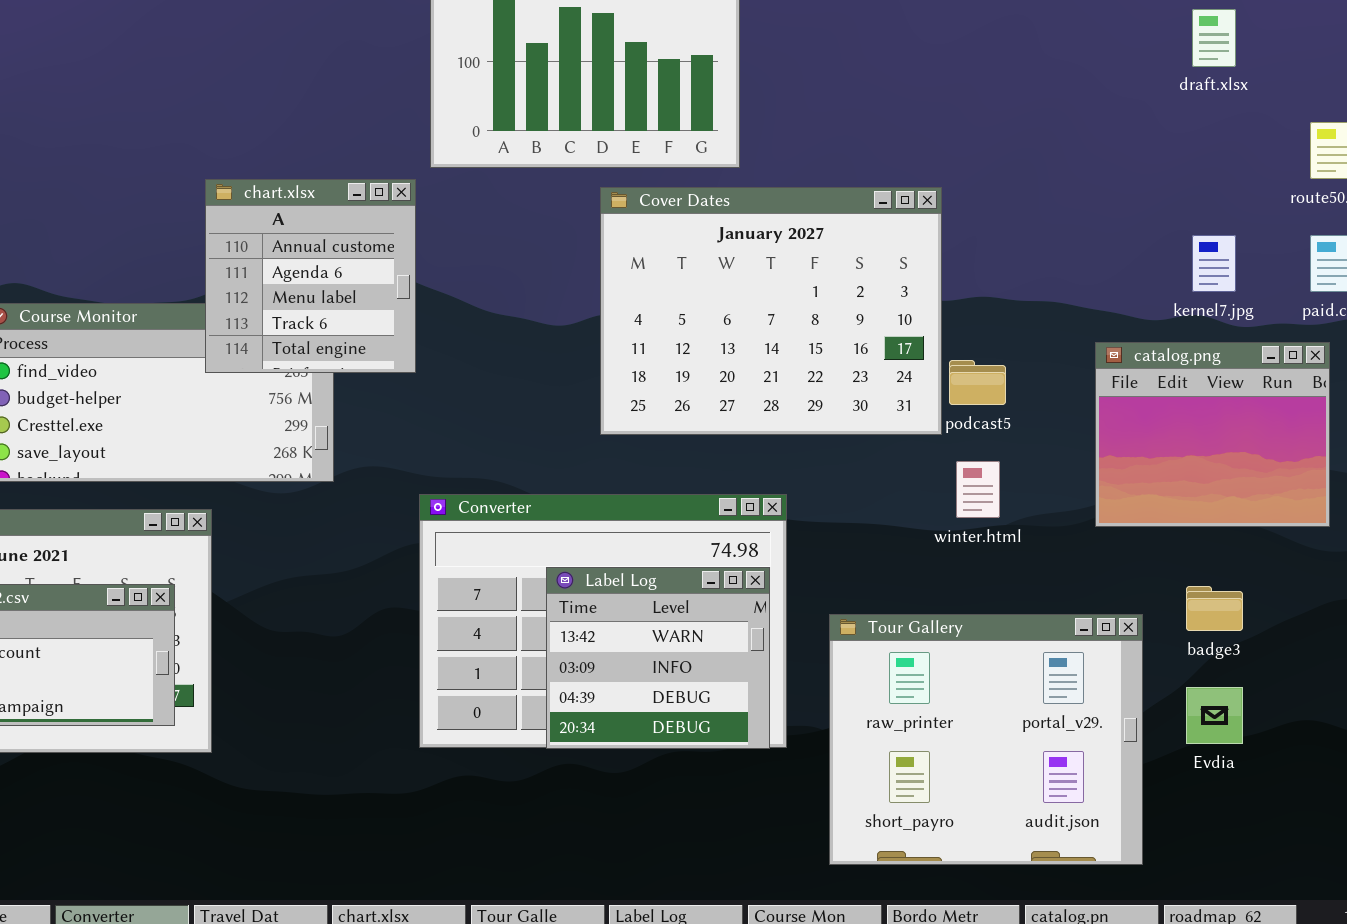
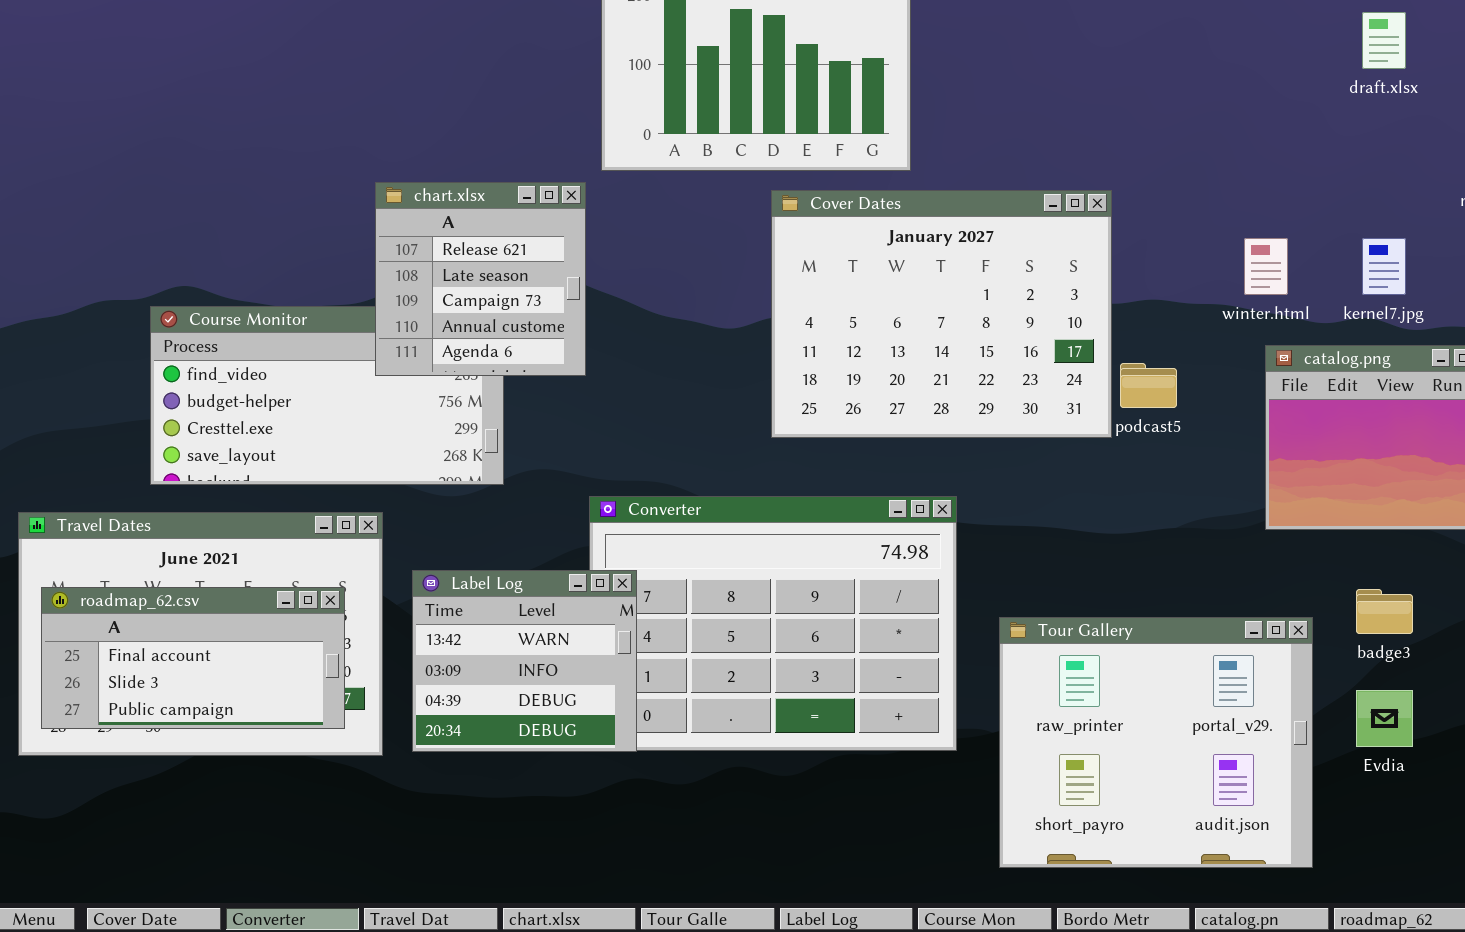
chart.xlsx: [205,179,416,373] -> [375,182,586,376], scrolled up 3 rows
winter.html: [956,461,1000,518] -> [1244,238,1288,295], moved
Label Log: [546,567,770,749] -> [412,570,637,752], moved

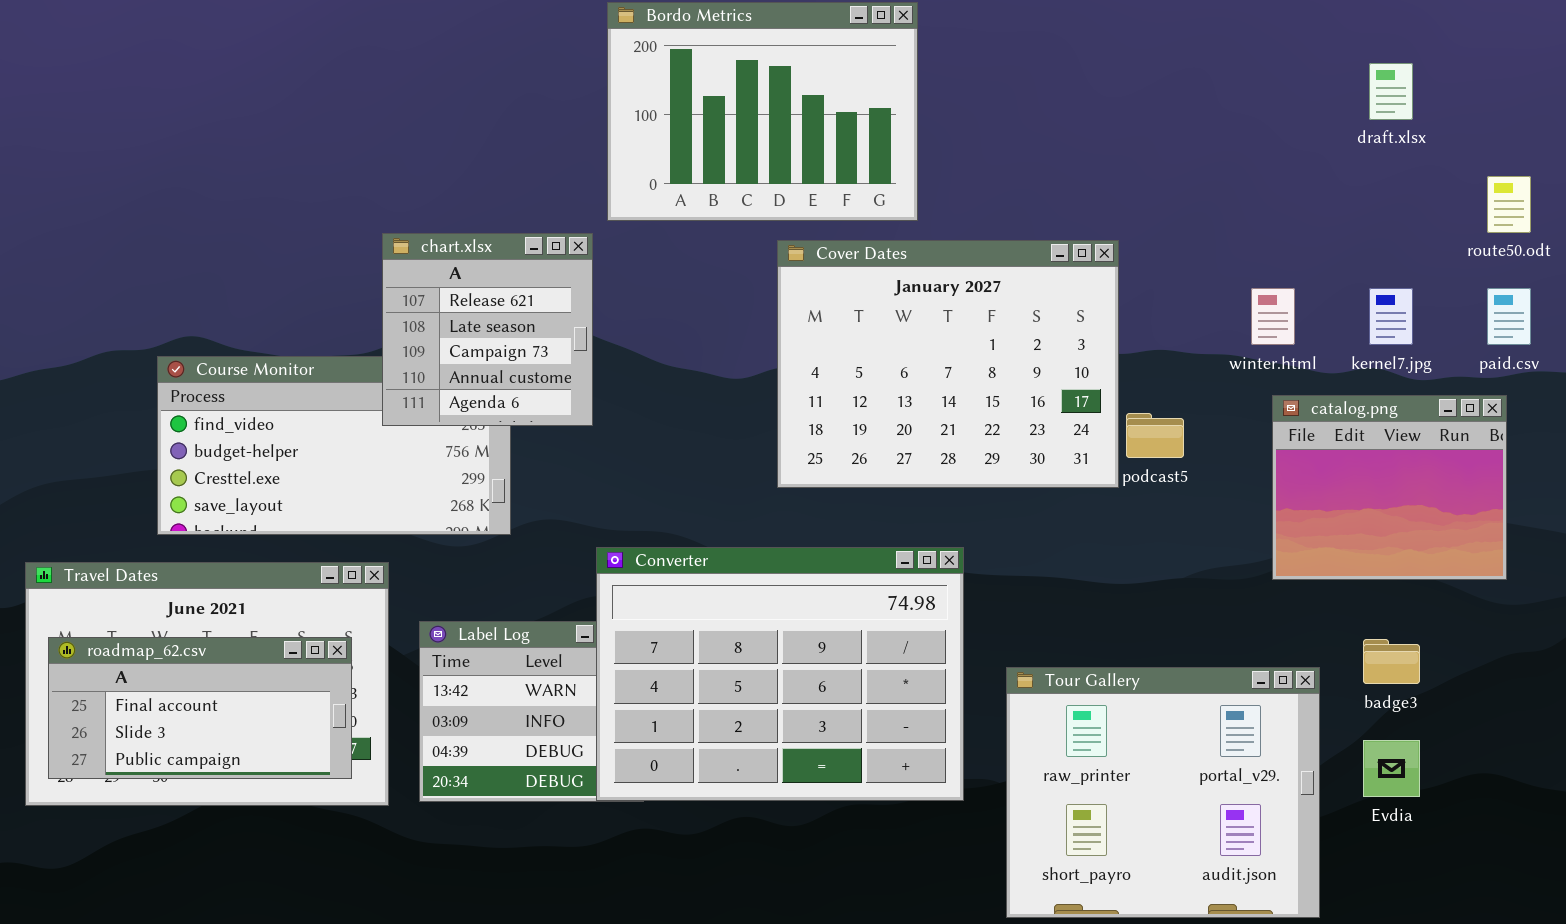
Converter: [589,496,957,751] -> [596,547,964,801], raised

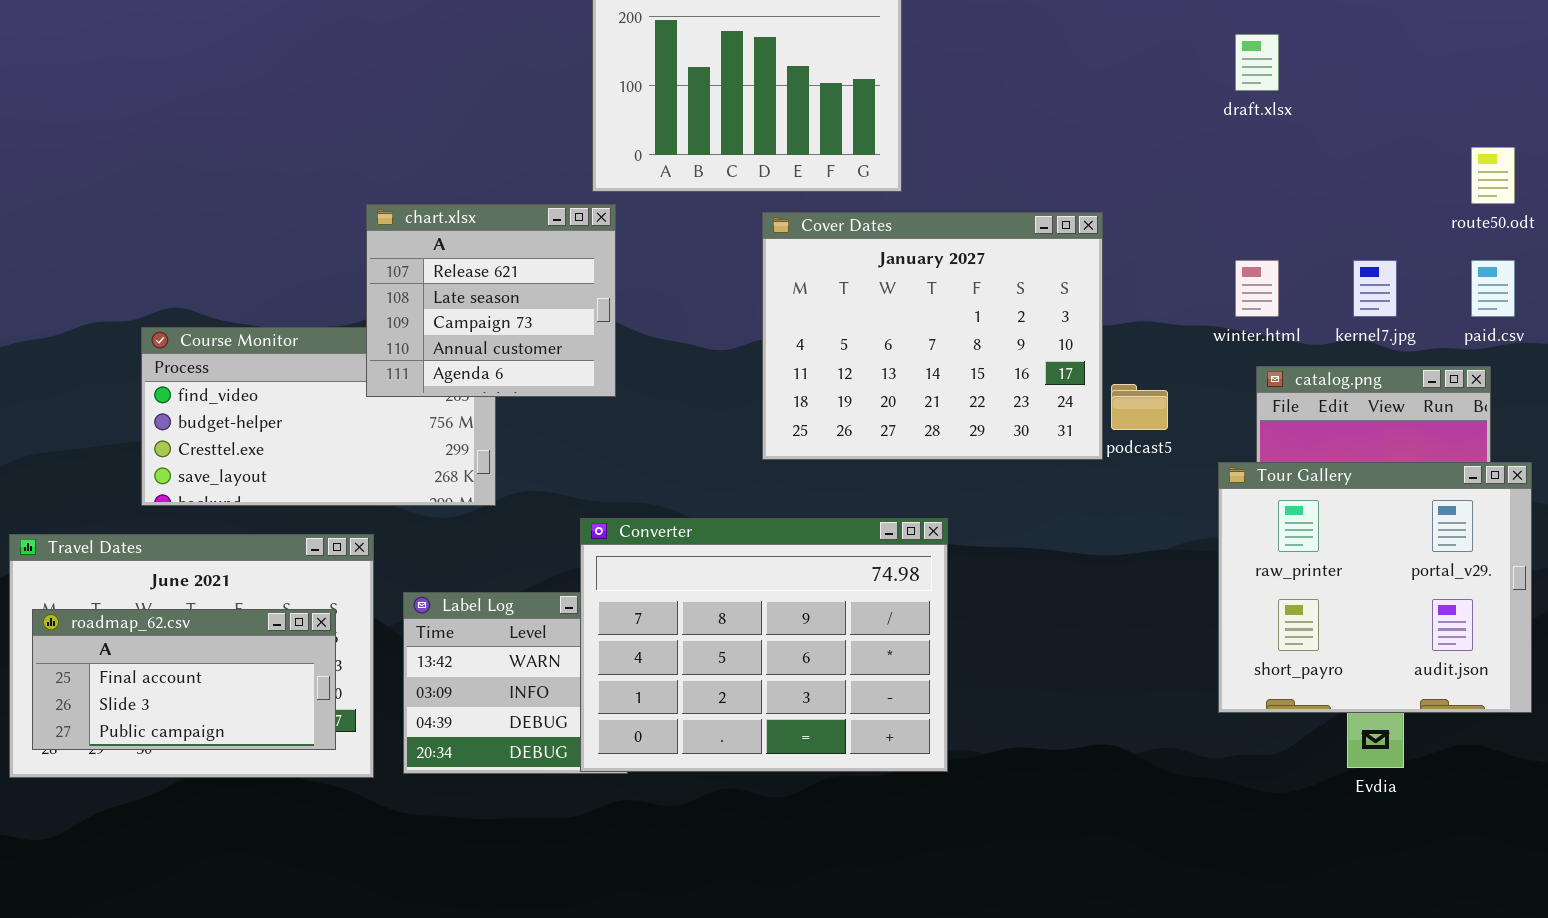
draft.xlsx: [1369,63,1413,120] -> [1235,34,1279,91], moved
chart.xlsx: [382,233,593,426] -> [366,204,616,397], resized
Tour Gallery: [1006,667,1320,918] -> [1218,462,1532,713], moved

